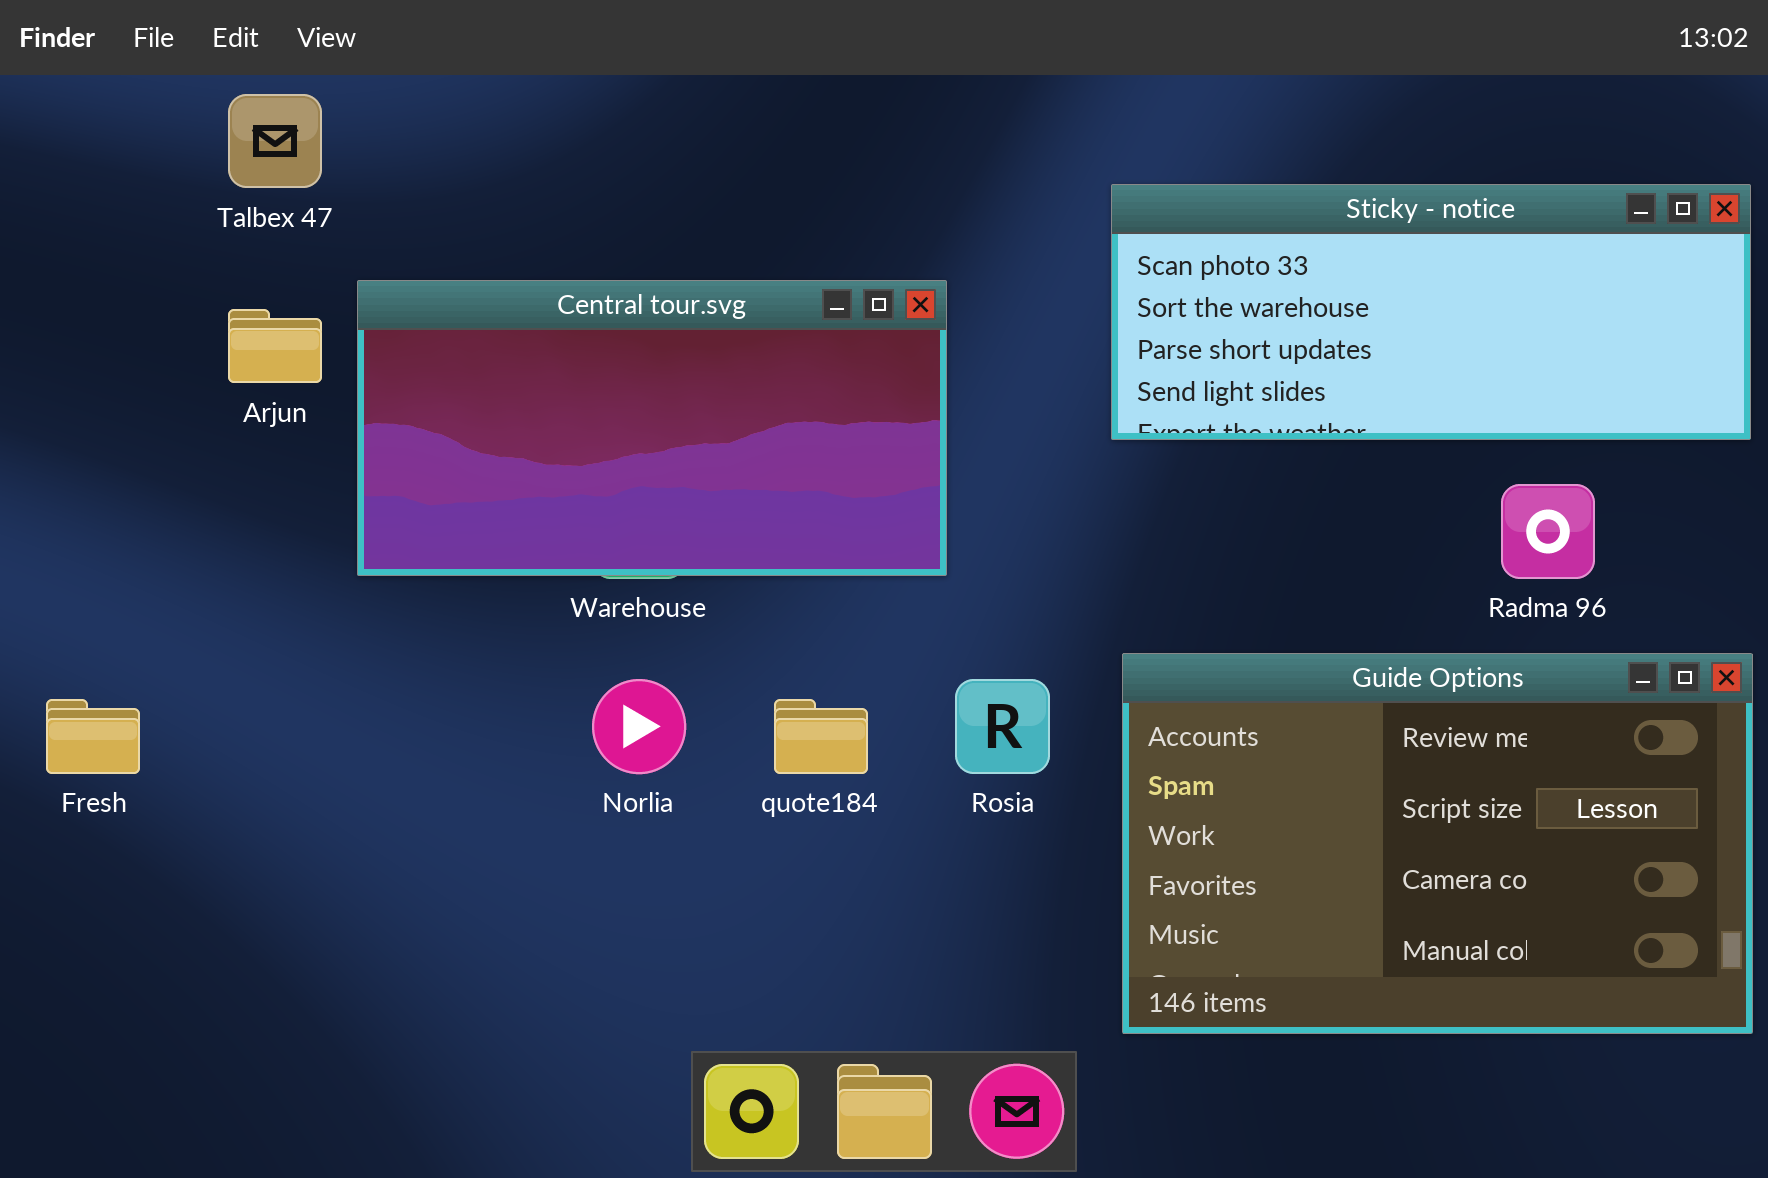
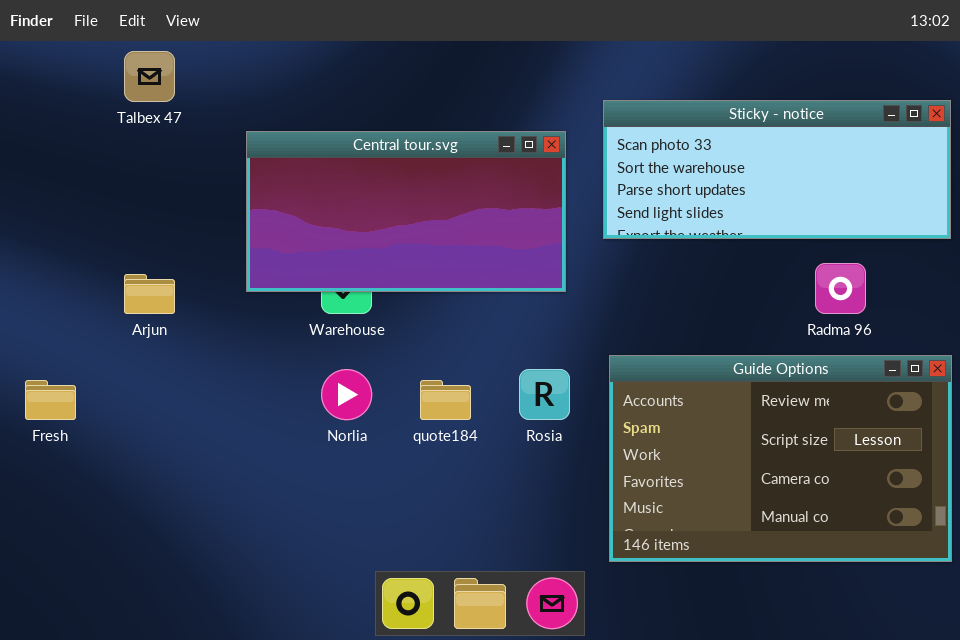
Central tour.svg: [357,280,947,576] -> [246,131,566,292], moved
Arjun: [228,309,322,383] -> [124,274,175,314], moved

